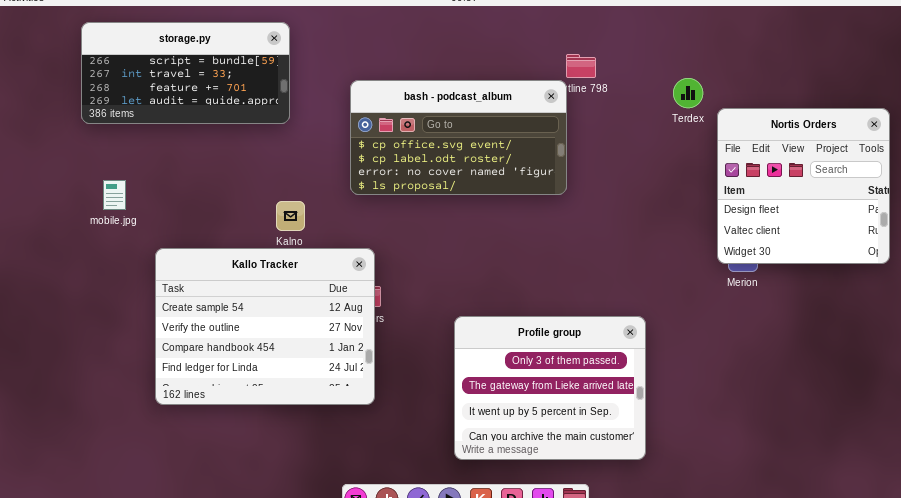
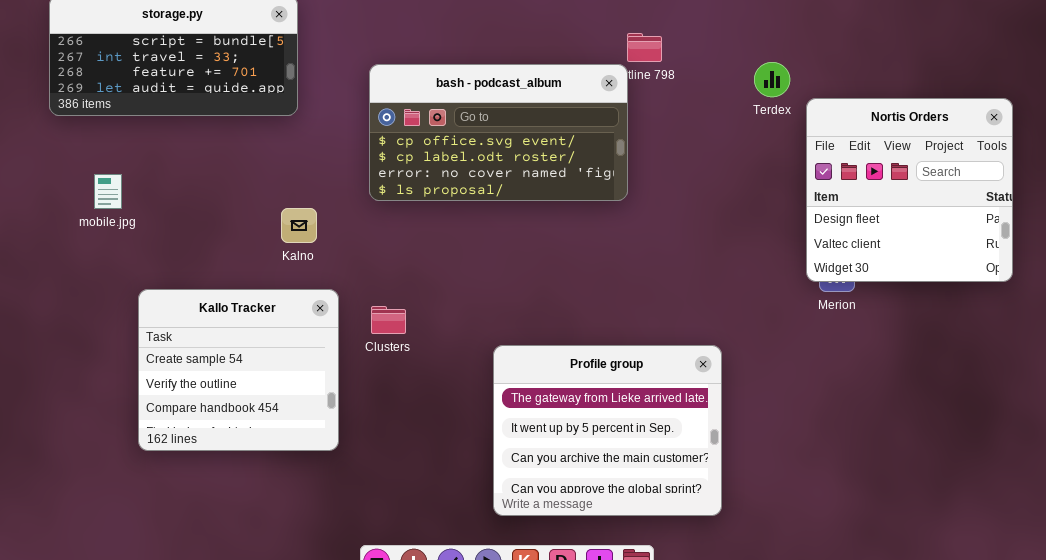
mobile.jpg: [103,180,126,210] -> [94,174,122,209], moved
Kallo Tracker: [155,248,375,405] -> [138,289,339,451], resized
Profile group: [454,316,646,460] -> [493,345,722,516], scrolled down 1 row

